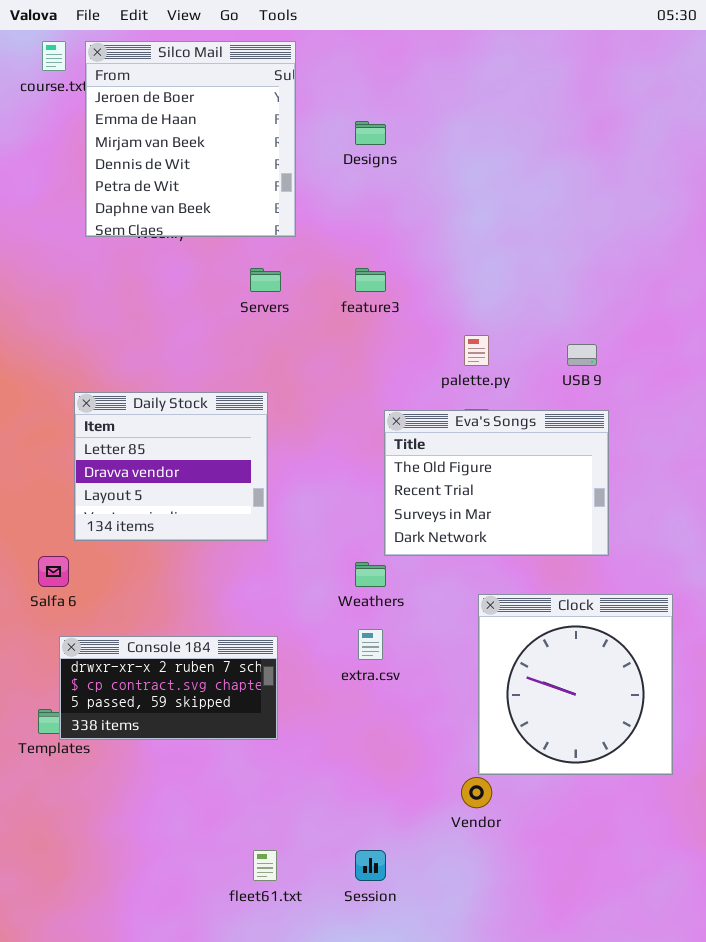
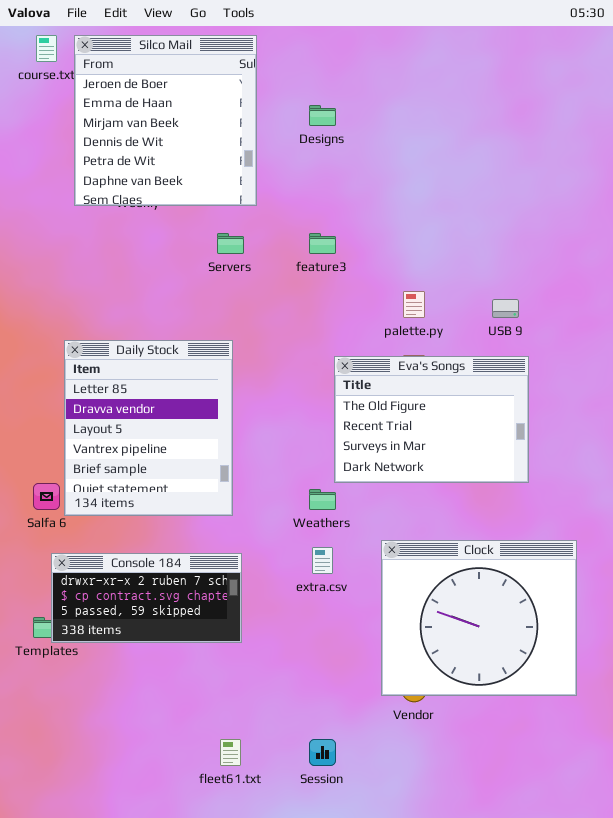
Daily Stock: [74,392,268,541] -> [64,340,233,516], resized
Clock: [478,594,673,775] -> [381,540,577,696], moved, resized

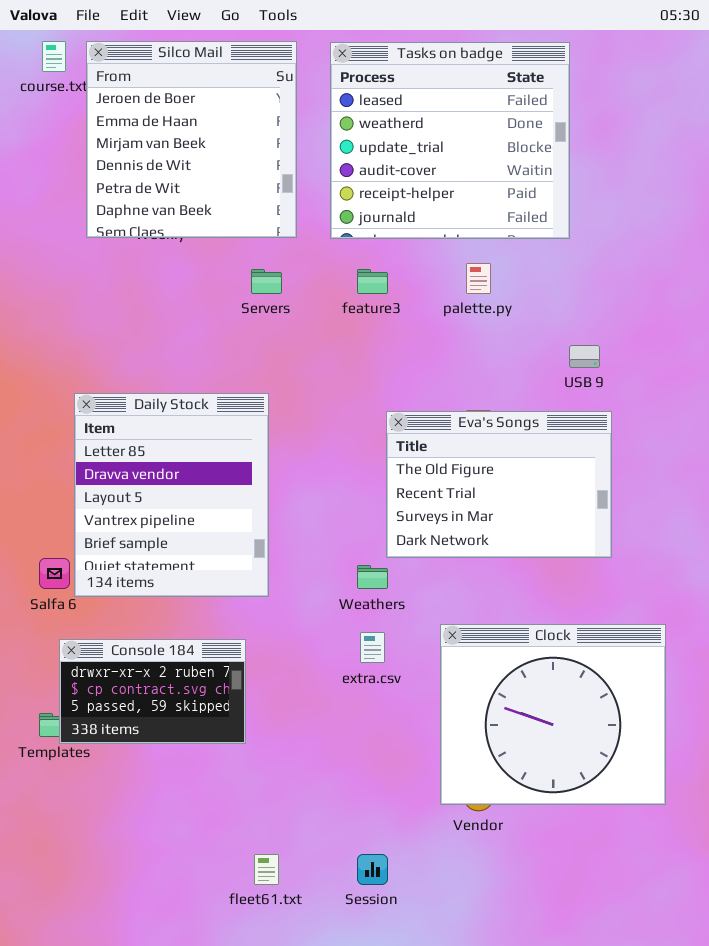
Tasks on badge: none -> [330,42,570,239], opened
palette.py: [403,291,425,318] -> [466,263,491,294], moved
Console 184: [51,553,242,643] -> [59,639,246,744], resized

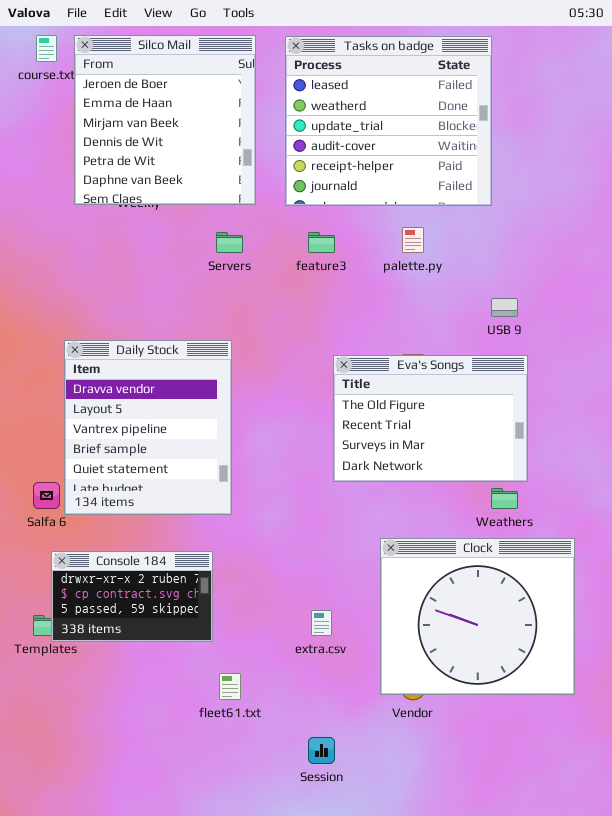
Daily Stock: [74,393,269,597] -> [64,340,232,515], scrolled down 1 row
Weathers: [357,565,388,589] -> [491,488,518,509], moved
extra.csv: [360,632,385,663] -> [311,610,332,636], moved
fleet61.txt: [254,854,279,885] -> [219,673,241,700], moved

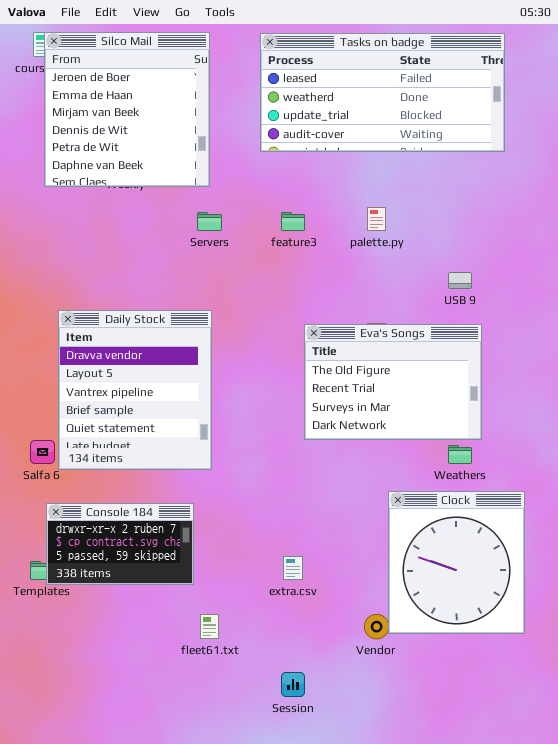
Silco Mail: [74,35,256,205] -> [44,32,210,187], moved
Tasks on badge: [285,36,492,206] -> [260,33,505,152], resized
Clock: [380,538,575,695] -> [388,491,525,634], resized

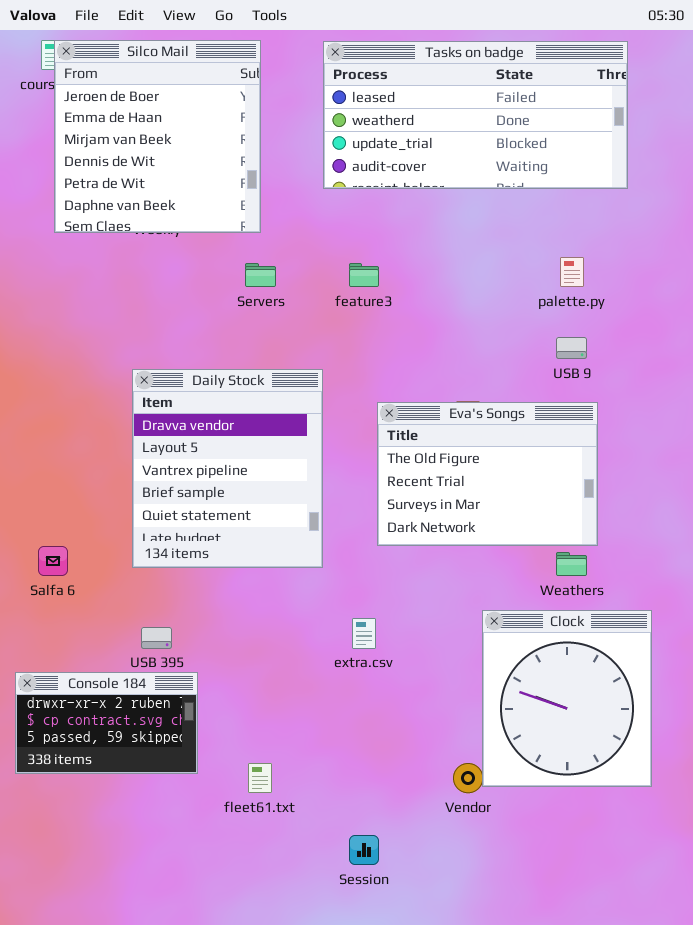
palette.py: [367,207,386,231] -> [560,257,584,287], moved
Daily Stock: [58,310,212,470] -> [132,369,323,568], moved
Console 184: [46,503,194,585] -> [15,672,198,774], moved
extra.csv: [283,556,303,580] -> [352,618,376,649], moved

